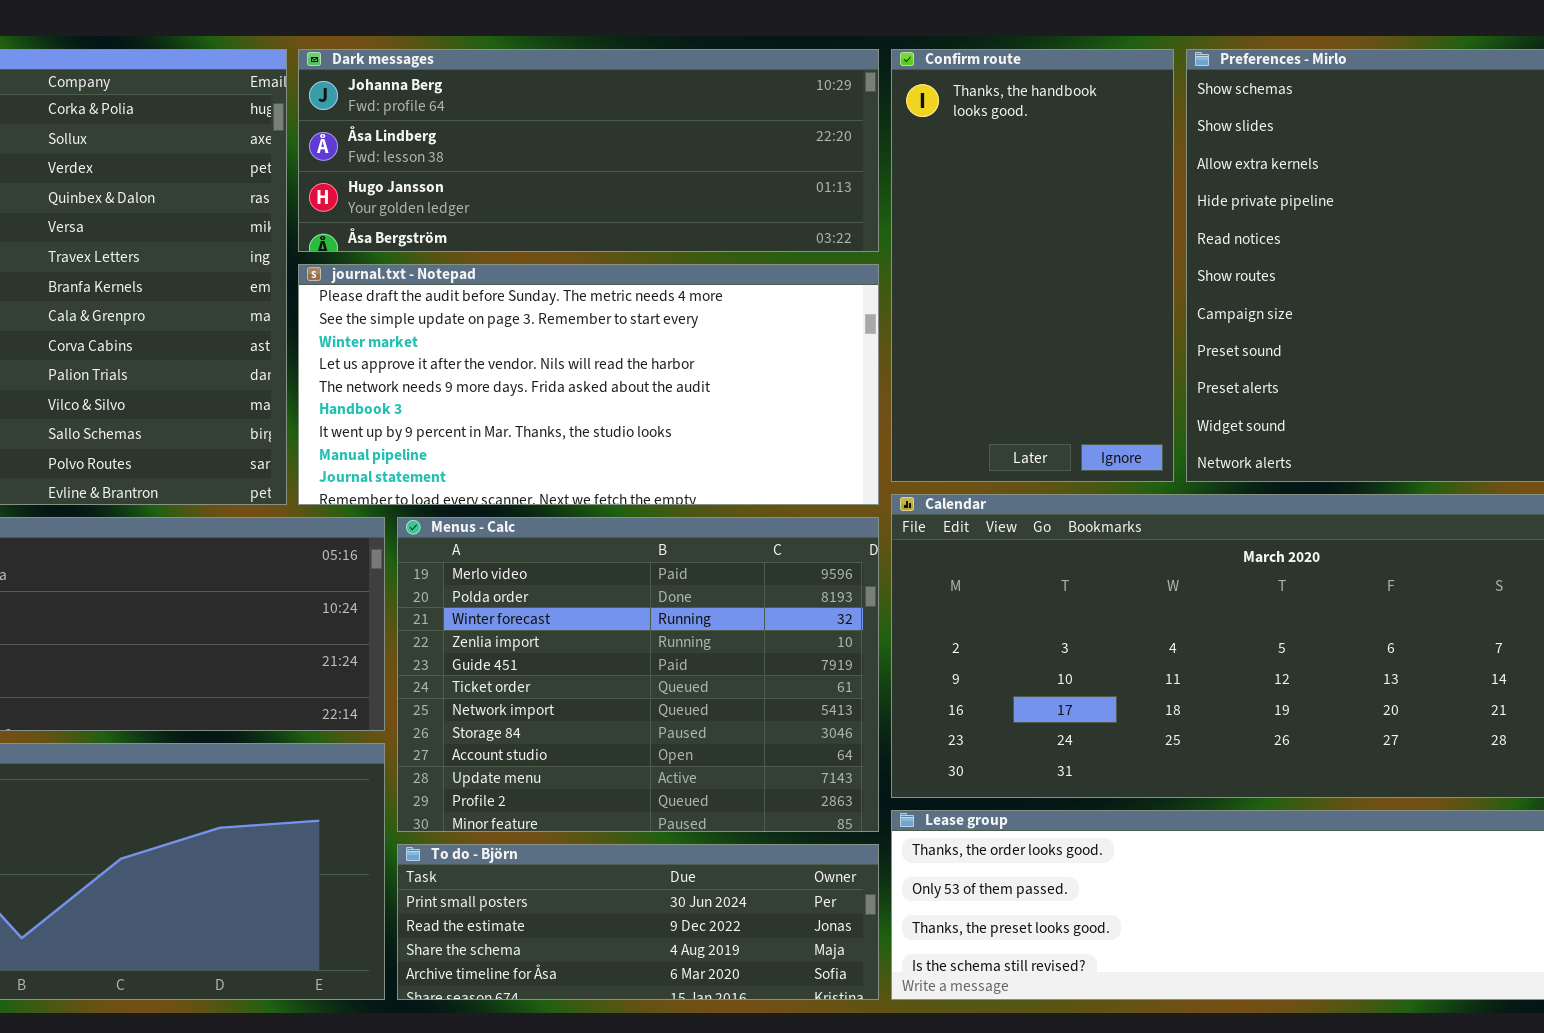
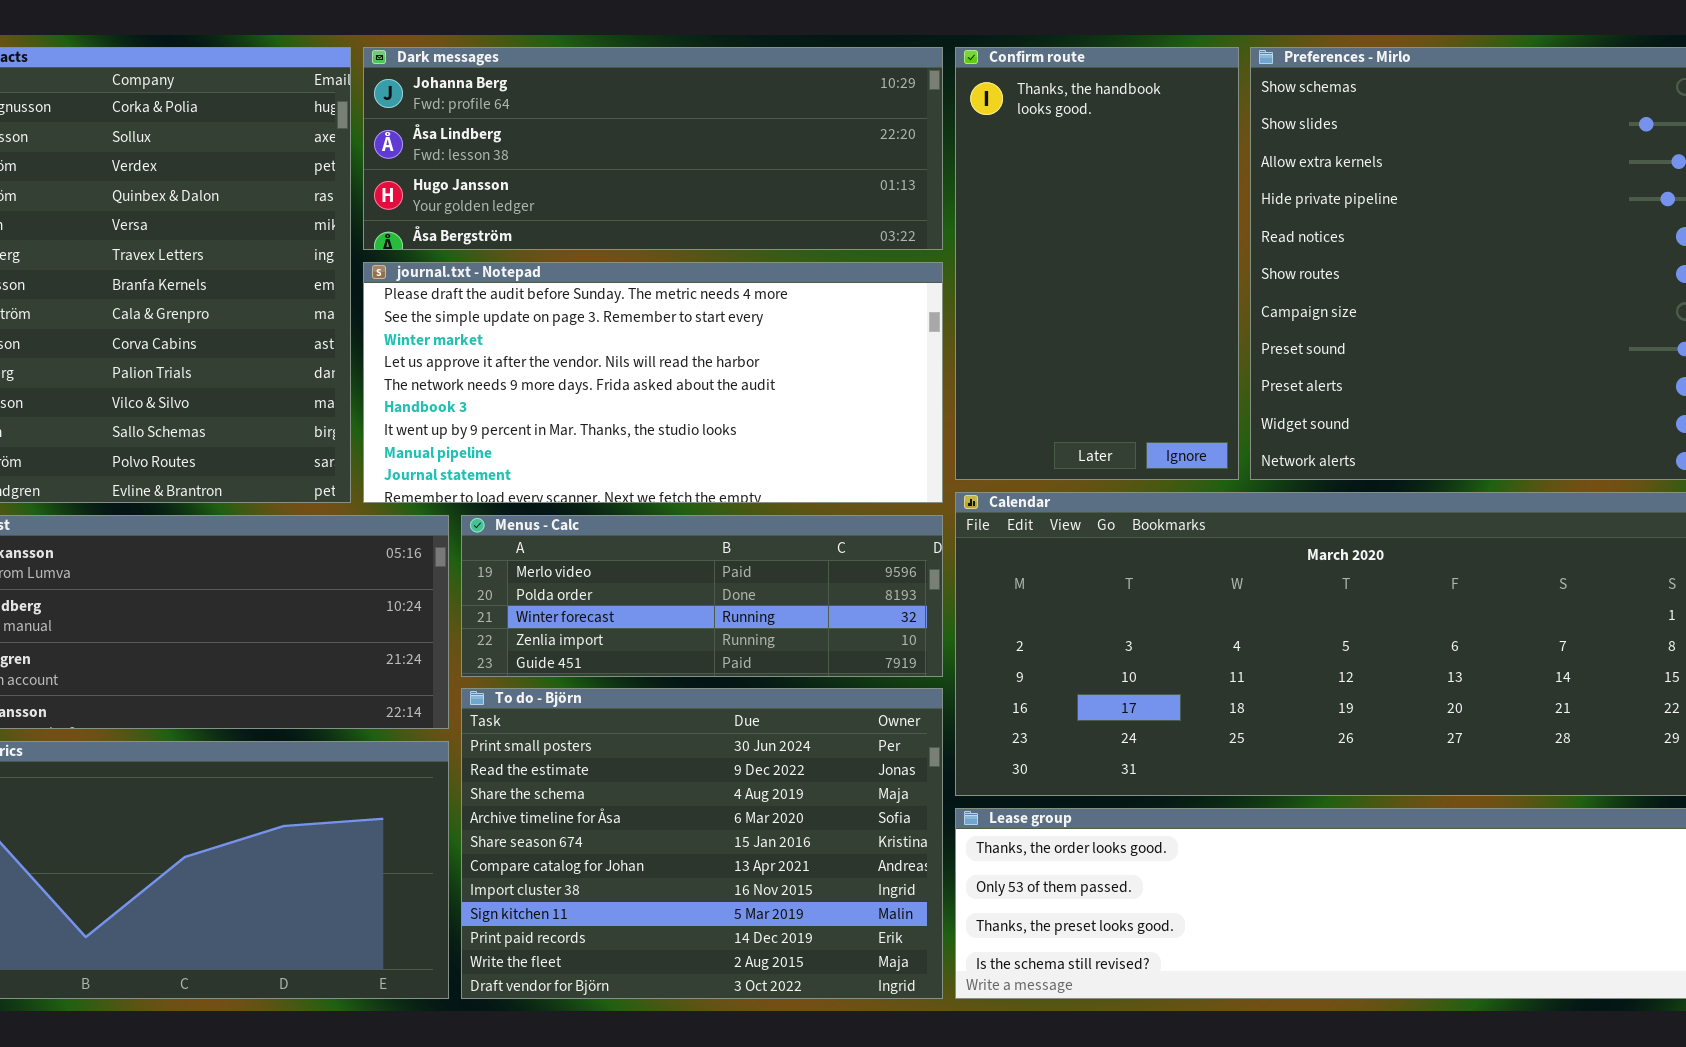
Menus - Calc: [397,517,879,832] -> [461,515,943,677], resized
To do - Björn: [397,844,879,1000] -> [461,688,943,999], resized

